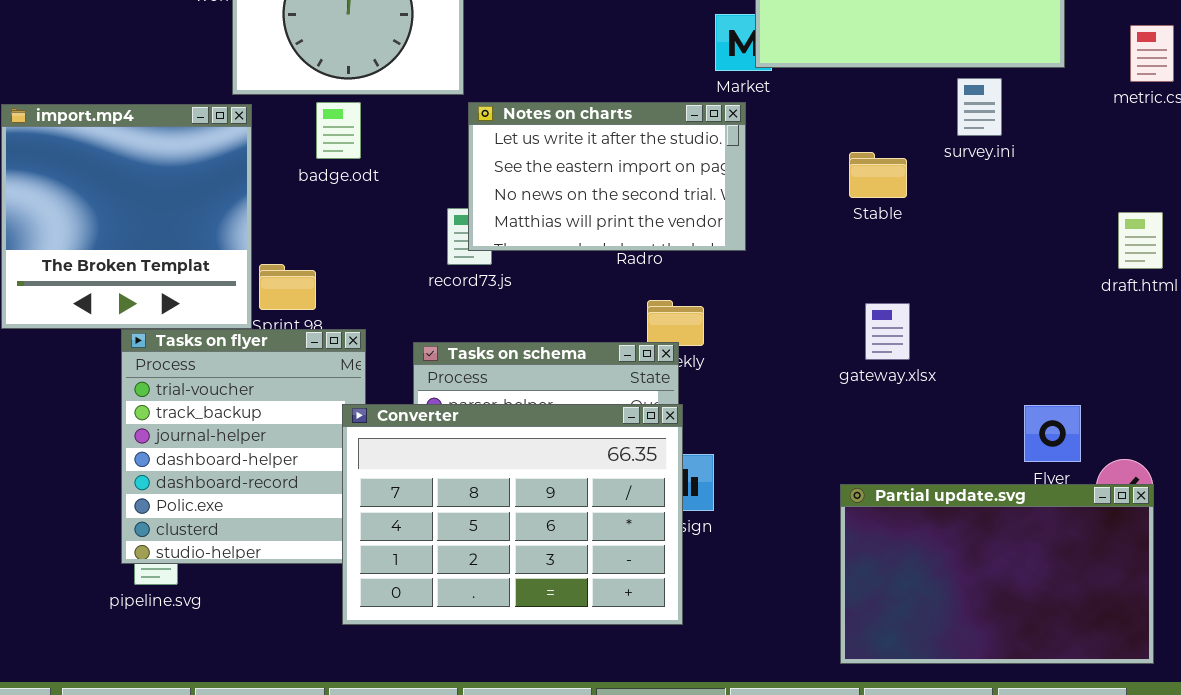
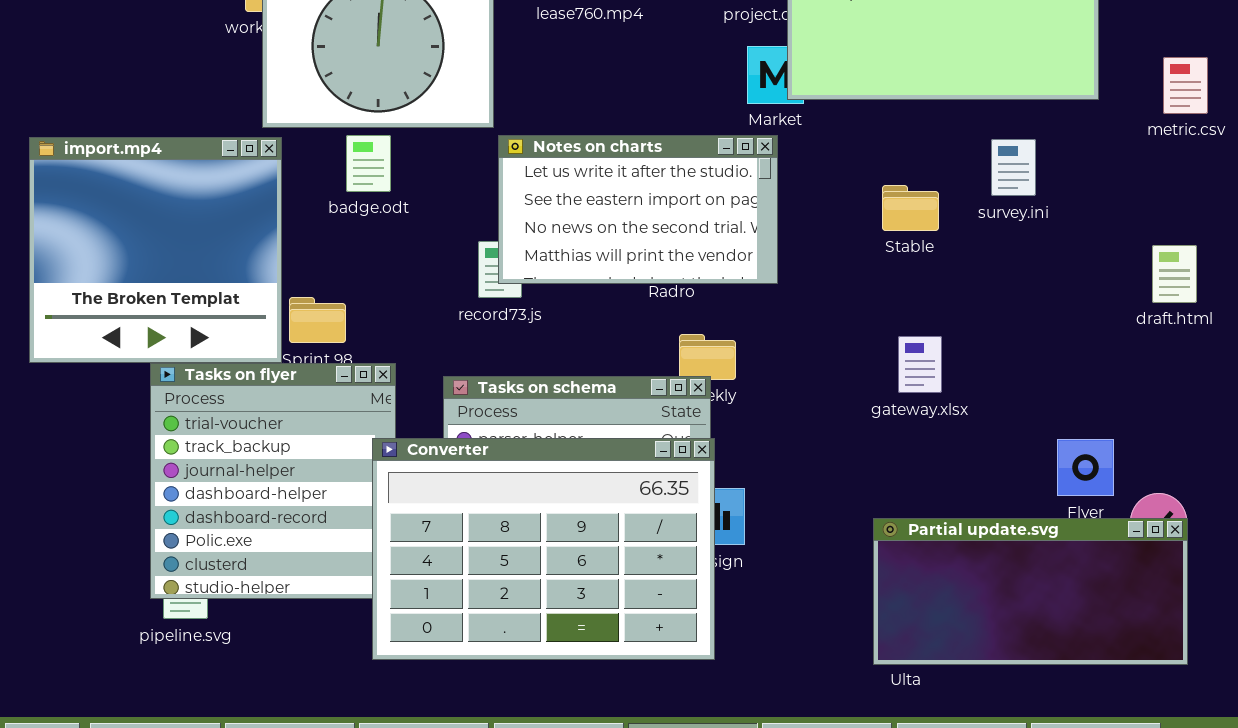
survey.ini: [957,78,1002,136] -> [991,139,1036,196], moved
Partial update.svg: [840,484,1154,664] -> [873,518,1188,665], resized

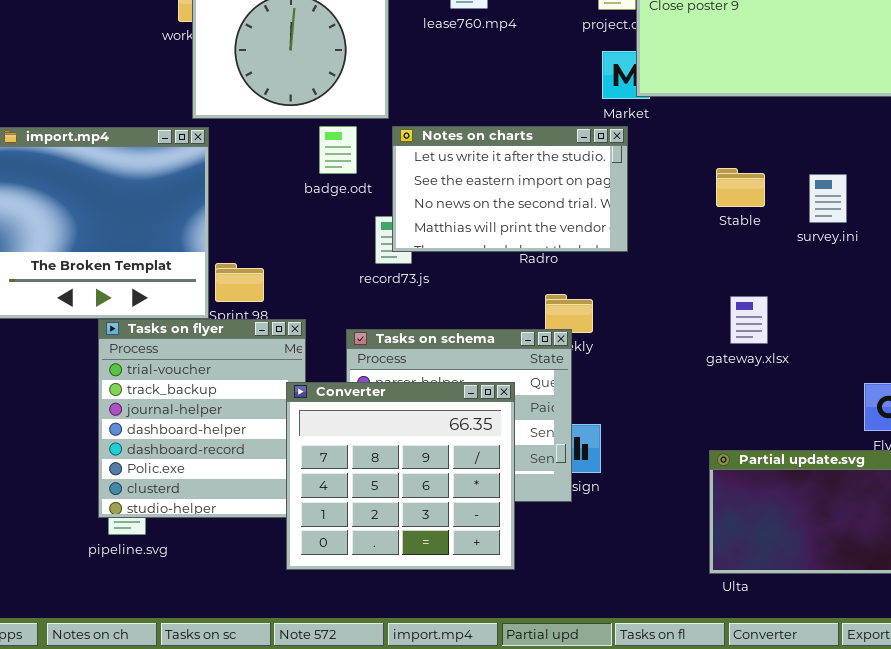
badge.odt: [346,135,391,192] -> [319,126,357,174], moved
survey.ini: [991,139,1036,196] -> [809,174,847,223], moved
Converter: [372,438,715,660] -> [286,382,515,570], resized

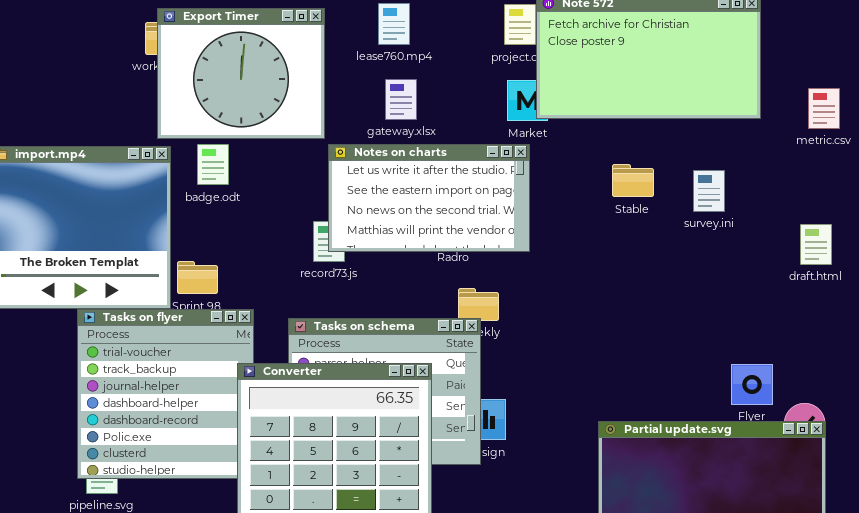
badge.odt: [319,126,357,174] -> [197,144,229,185], moved
Stable: [716,168,765,207] -> [612,164,654,197], moved
survey.ini: [809,174,847,223] -> [693,170,725,212], moved
gateway.xlsx: [730,296,768,344] -> [385,79,417,120], moved

